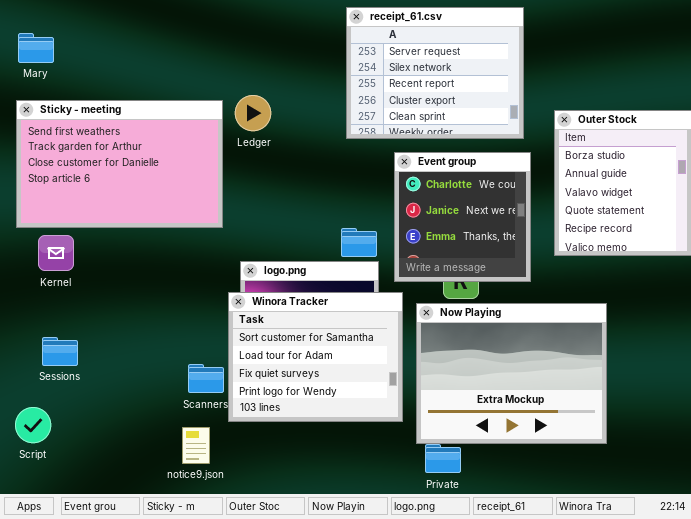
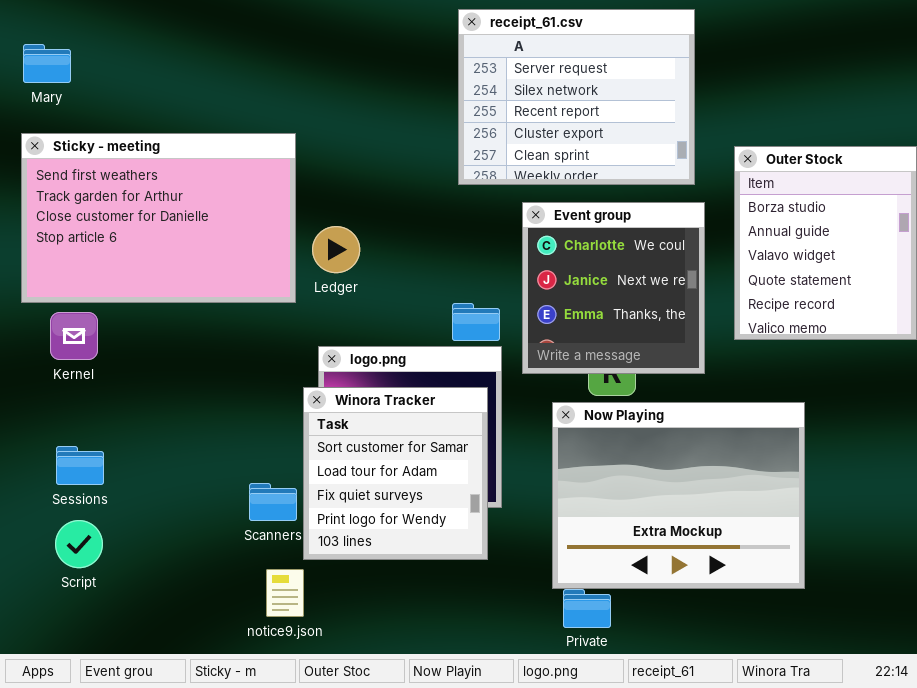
Ledger: [235,95,271,131] -> [312,226,360,273], moved
Winora Tracker: [228,292,403,422] -> [303,387,488,560], resized
Script: [15,407,51,443] -> [55,520,103,568], moved
notice9.json: [182,427,210,464] -> [266,569,304,617], moved

